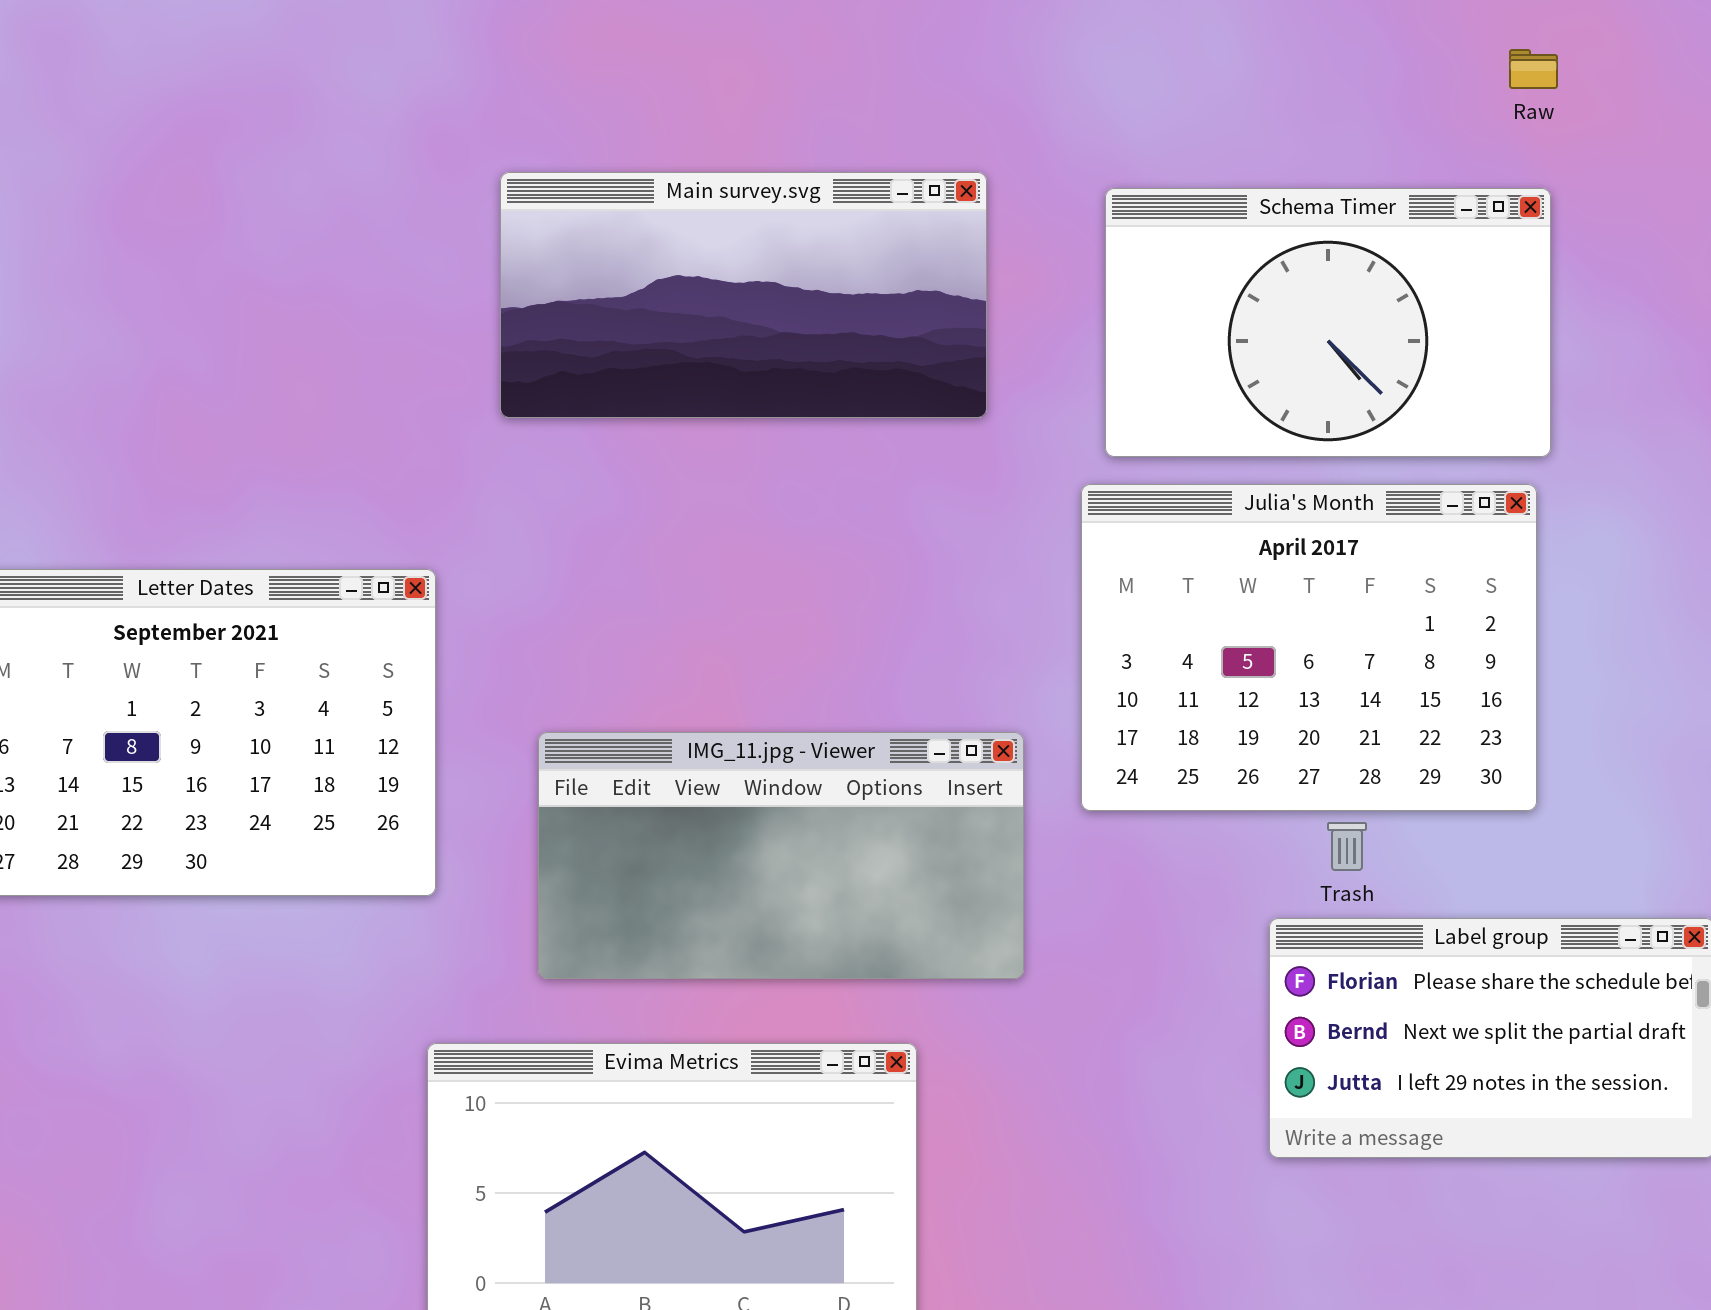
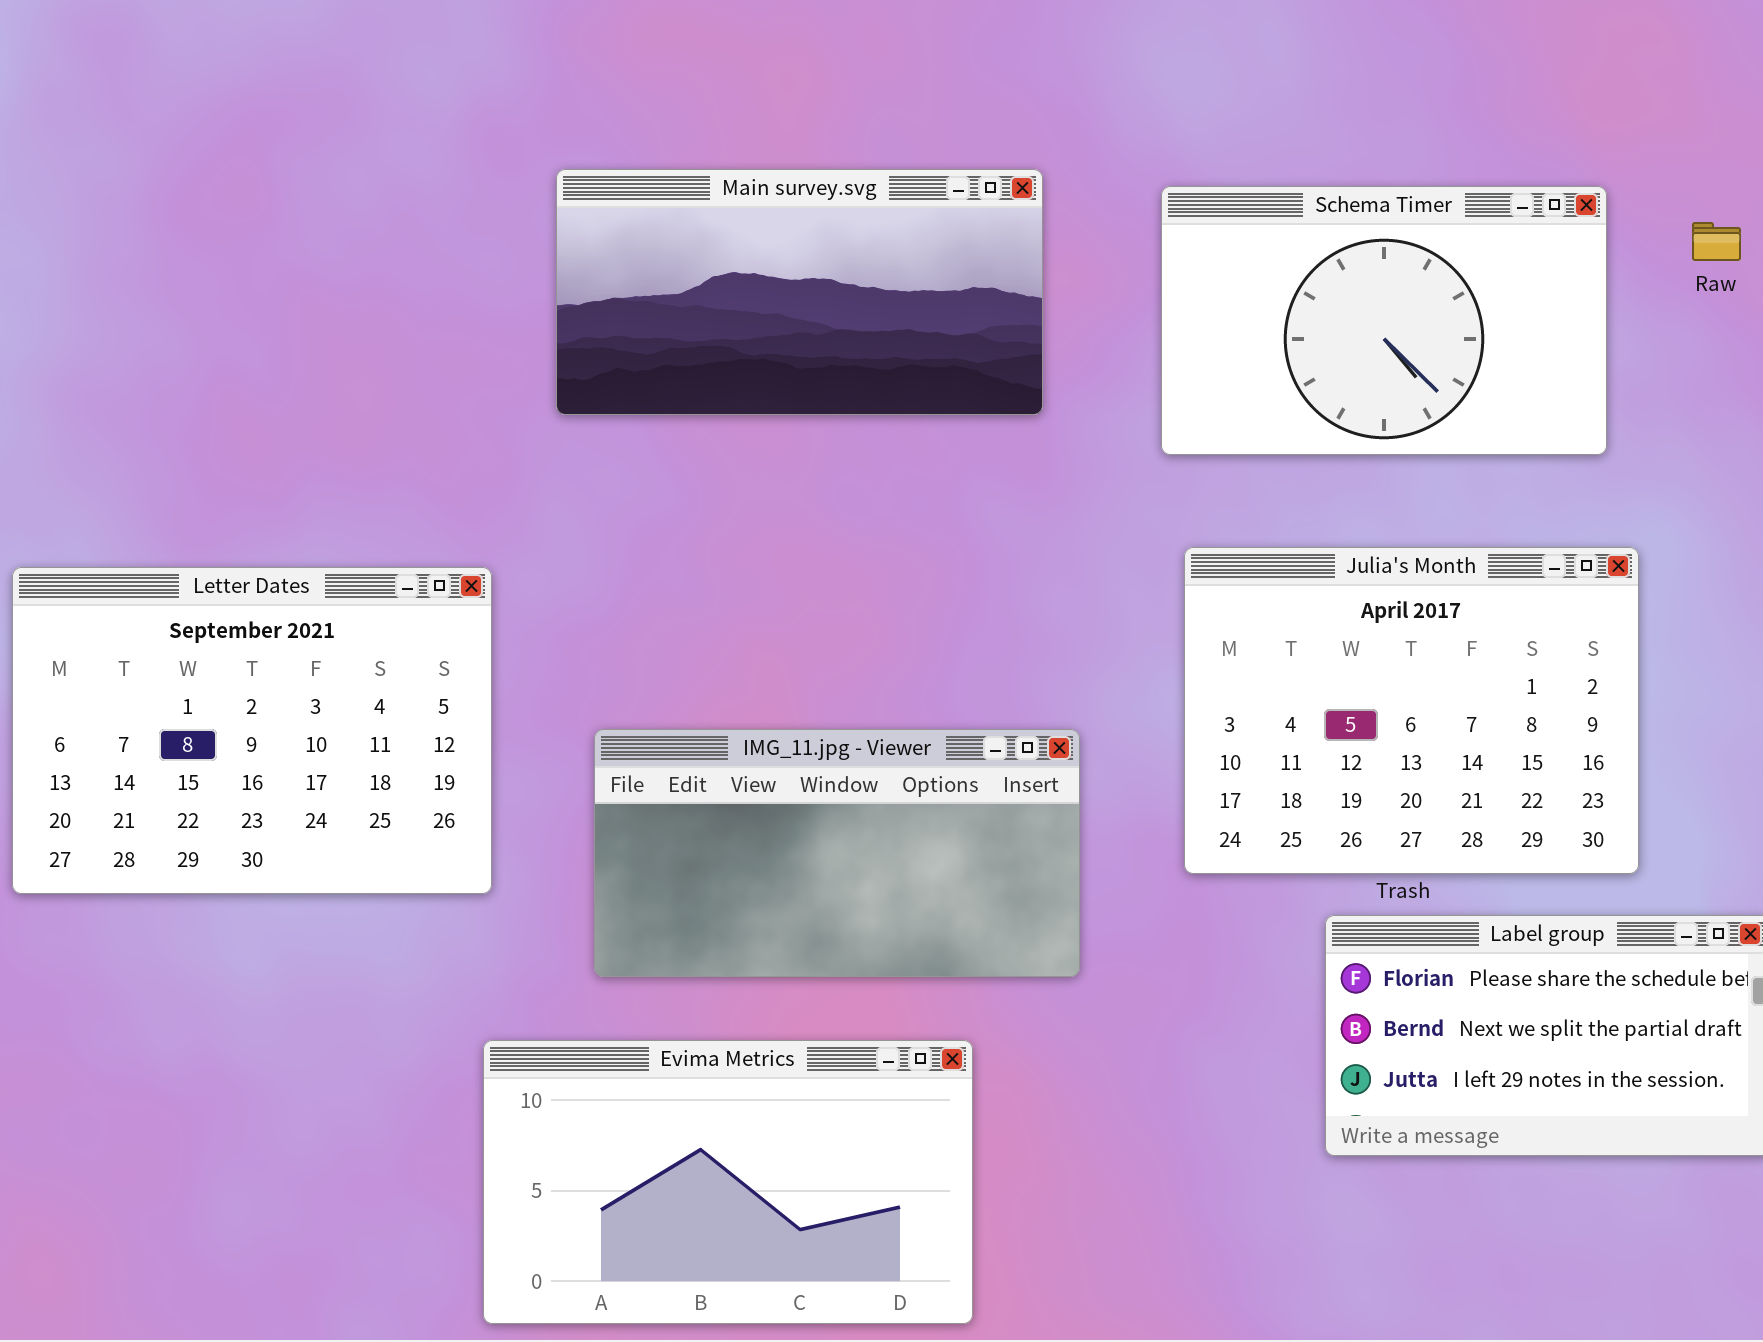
Raw: [1509,49,1558,89] -> [1692,222,1741,261], moved
Julia's Month: [1081,484,1537,811] -> [1184,547,1639,874], moved

